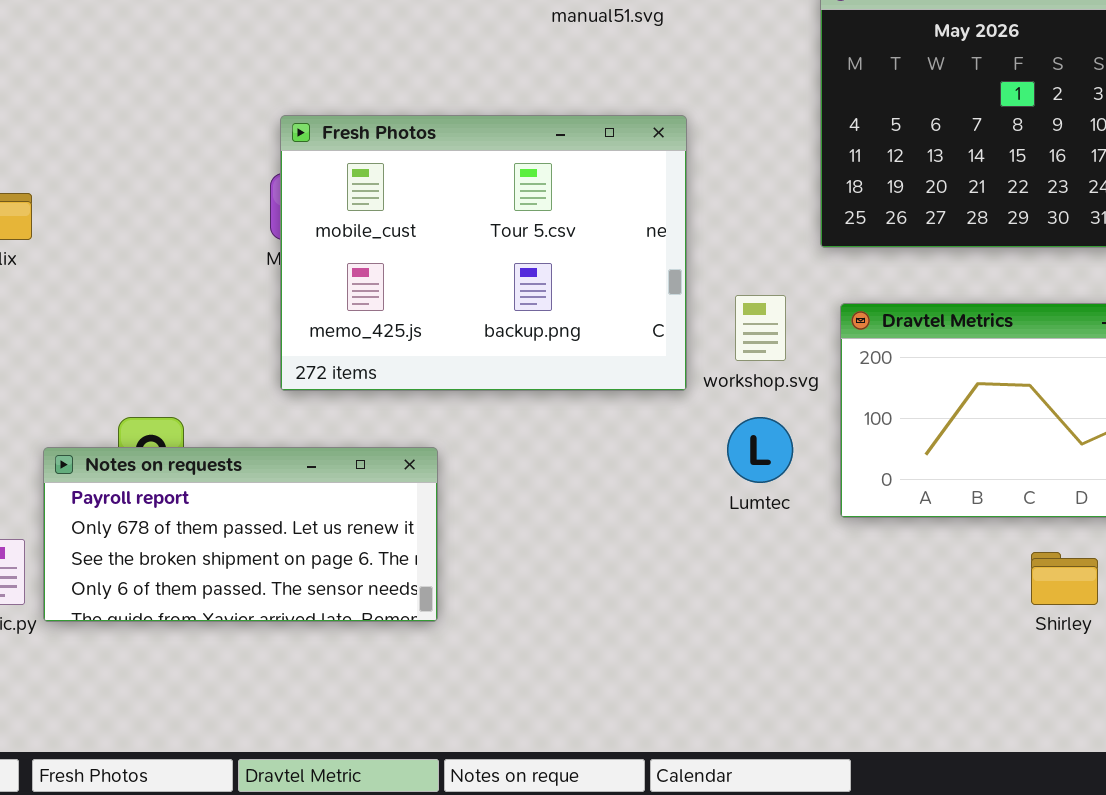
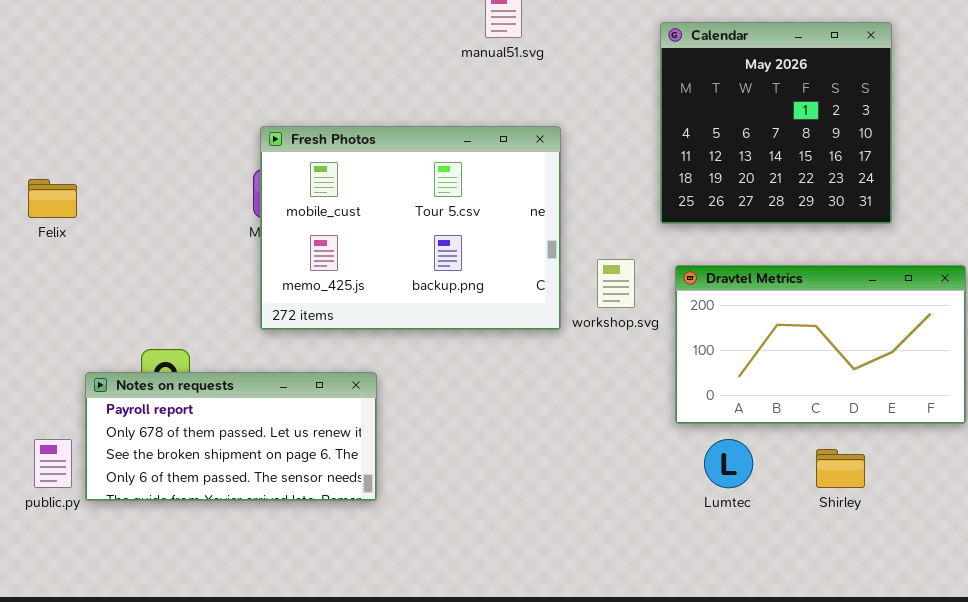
Lumtec: [727,417,793,483] -> [704,439,753,488], moved

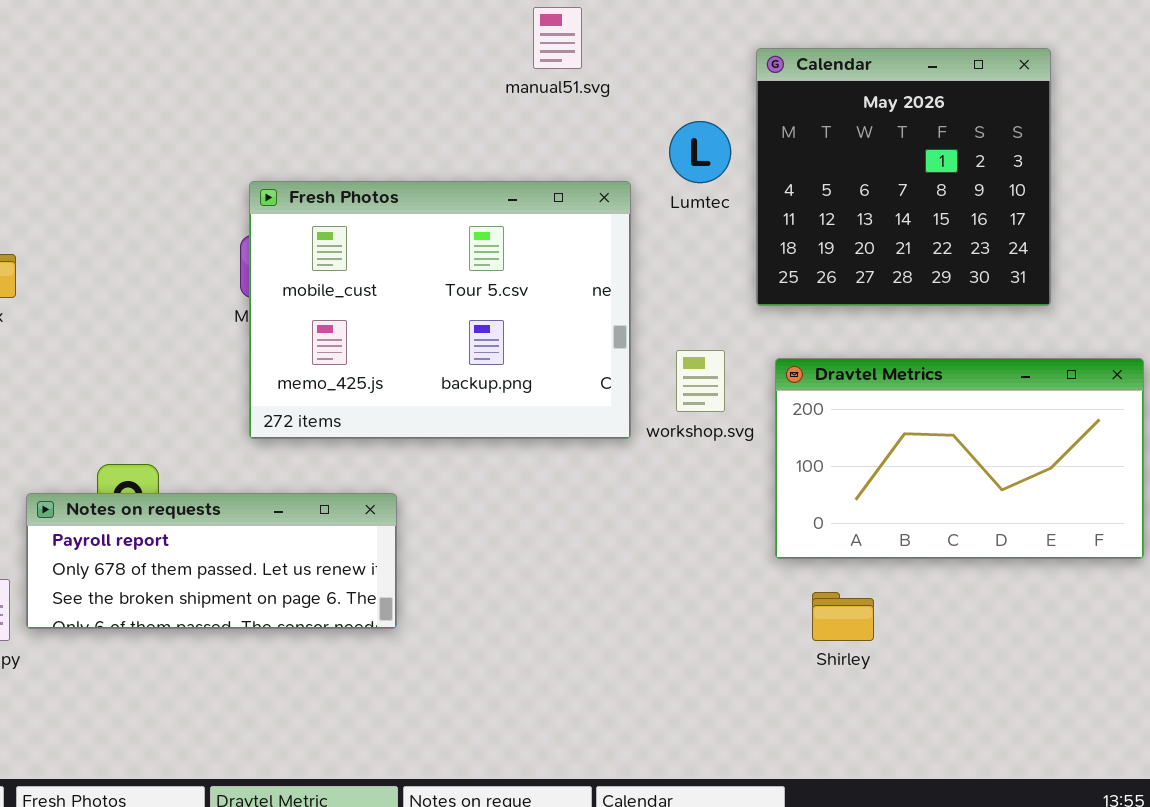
Notes on requests: [85,372,377,501] -> [26,493,397,629], resized
Lumtec: [704,439,753,488] -> [669,121,731,183], moved
Shirley: [816,449,865,488] -> [812,592,874,641], moved

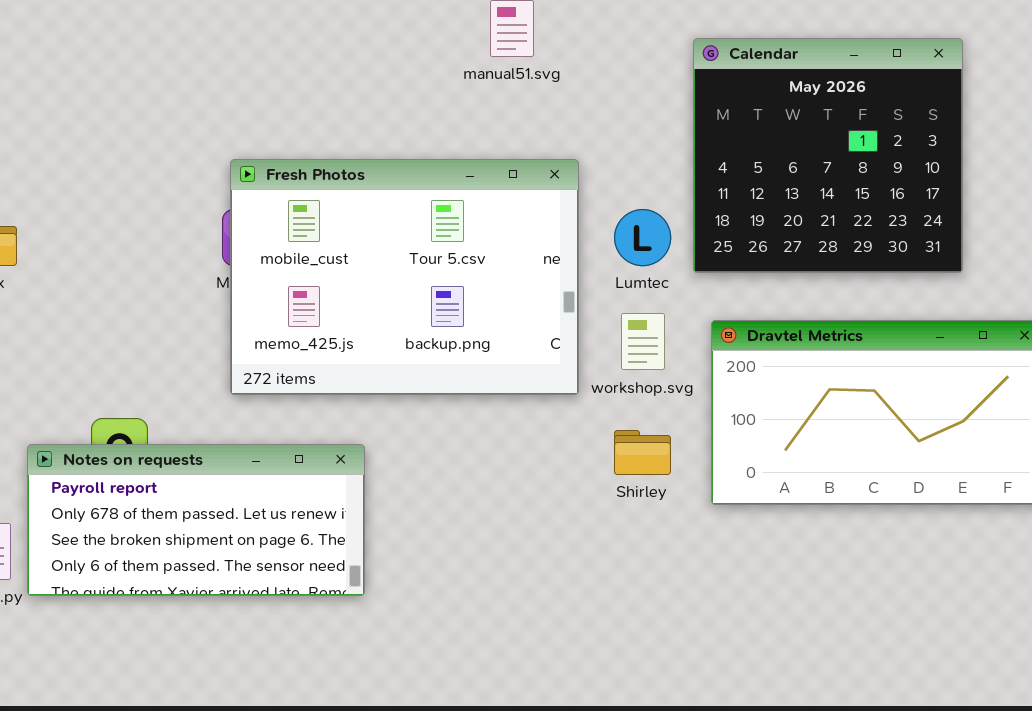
Lumtec: [669,121,731,183] -> [614,209,671,266], moved
Notes on requests: [26,493,397,629] -> [27,444,365,596], resized
Shirley: [812,592,874,641] -> [614,430,671,475], moved

